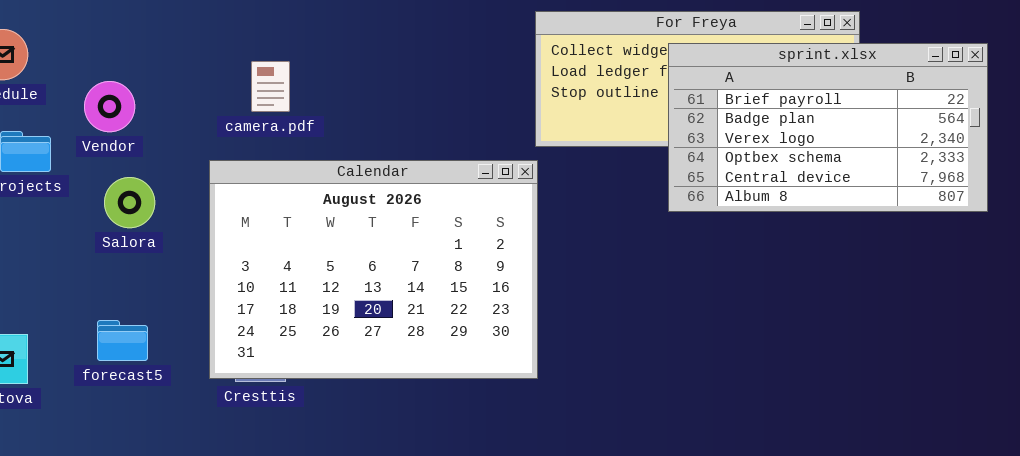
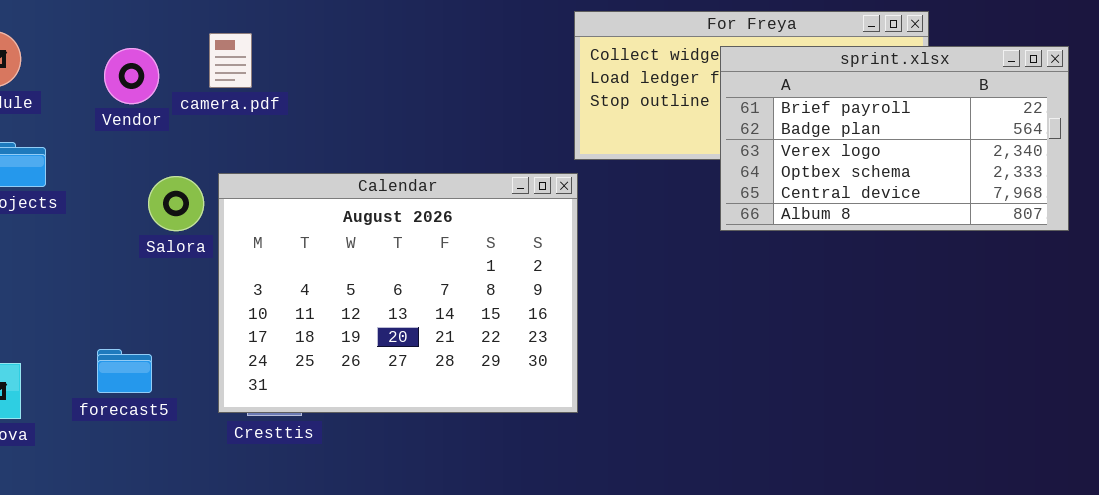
camera.pdf: [251,61,290,112] -> [209,33,252,88], moved
Vendor: [84,81,135,132] -> [104,48,159,104], moved
Salora: [104,177,155,228] -> [148,176,204,231], moved

